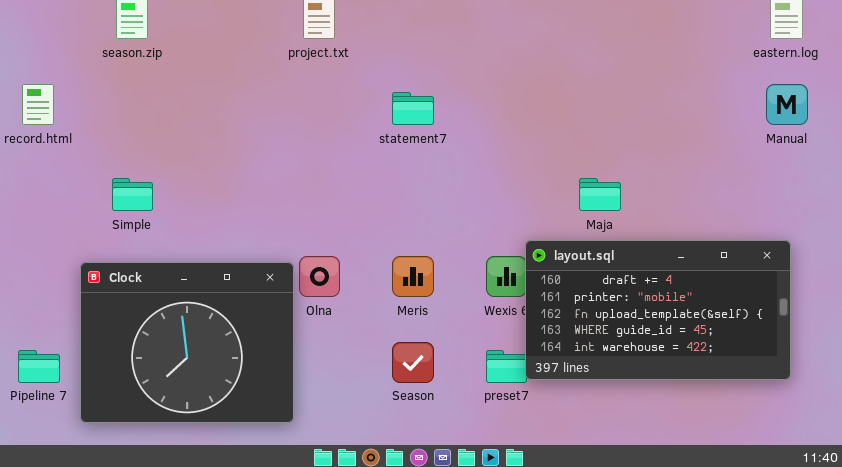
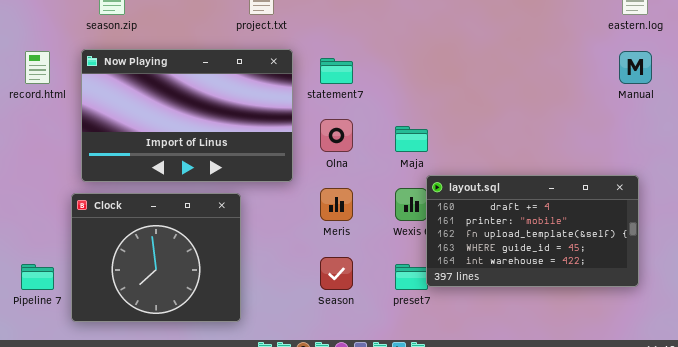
Now Playing: none -> [81,49,293,182], opened
Maja: [579,178,621,211] -> [395,126,428,152], moved
Olna: [299,256,340,297] -> [320,119,353,152], moved

